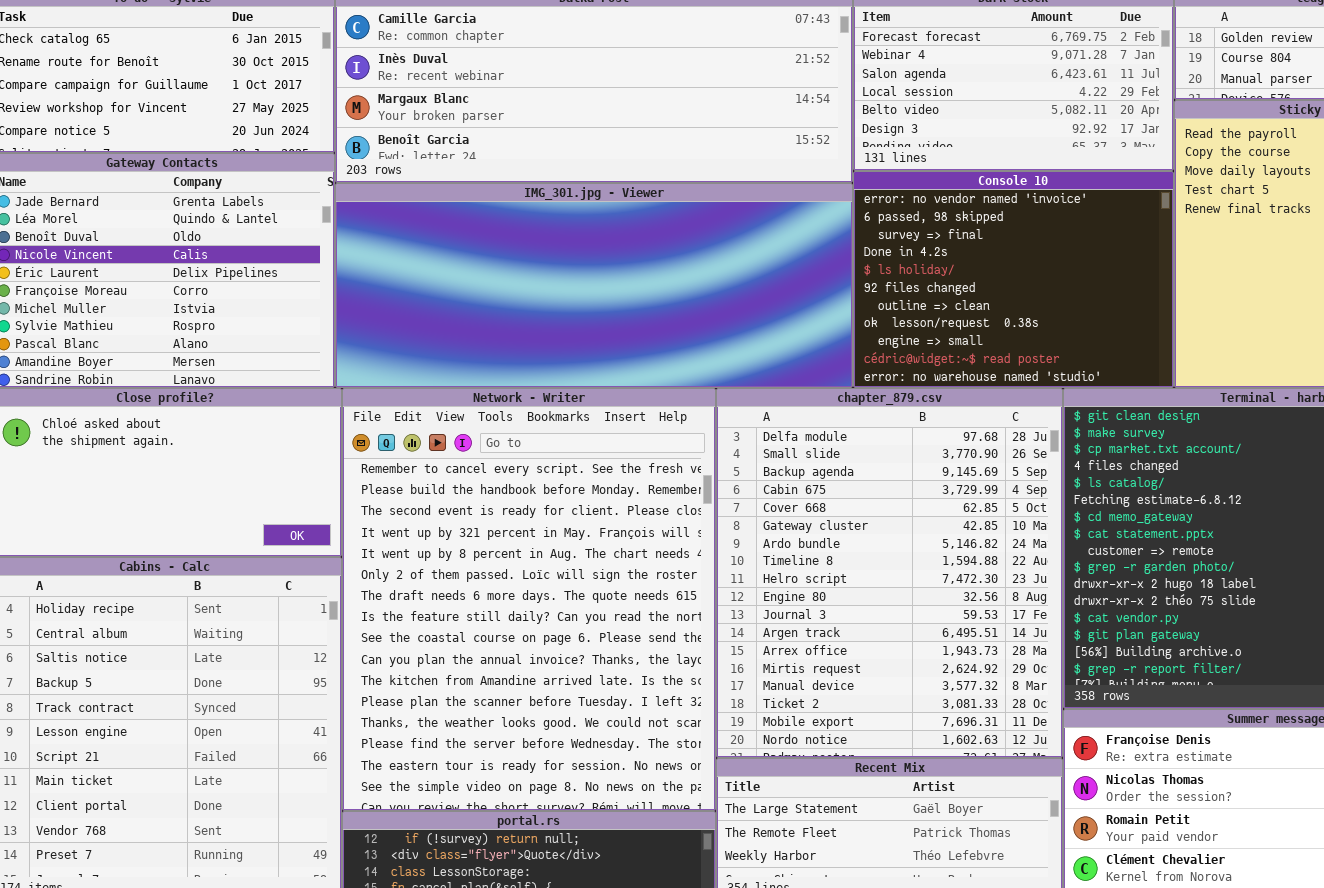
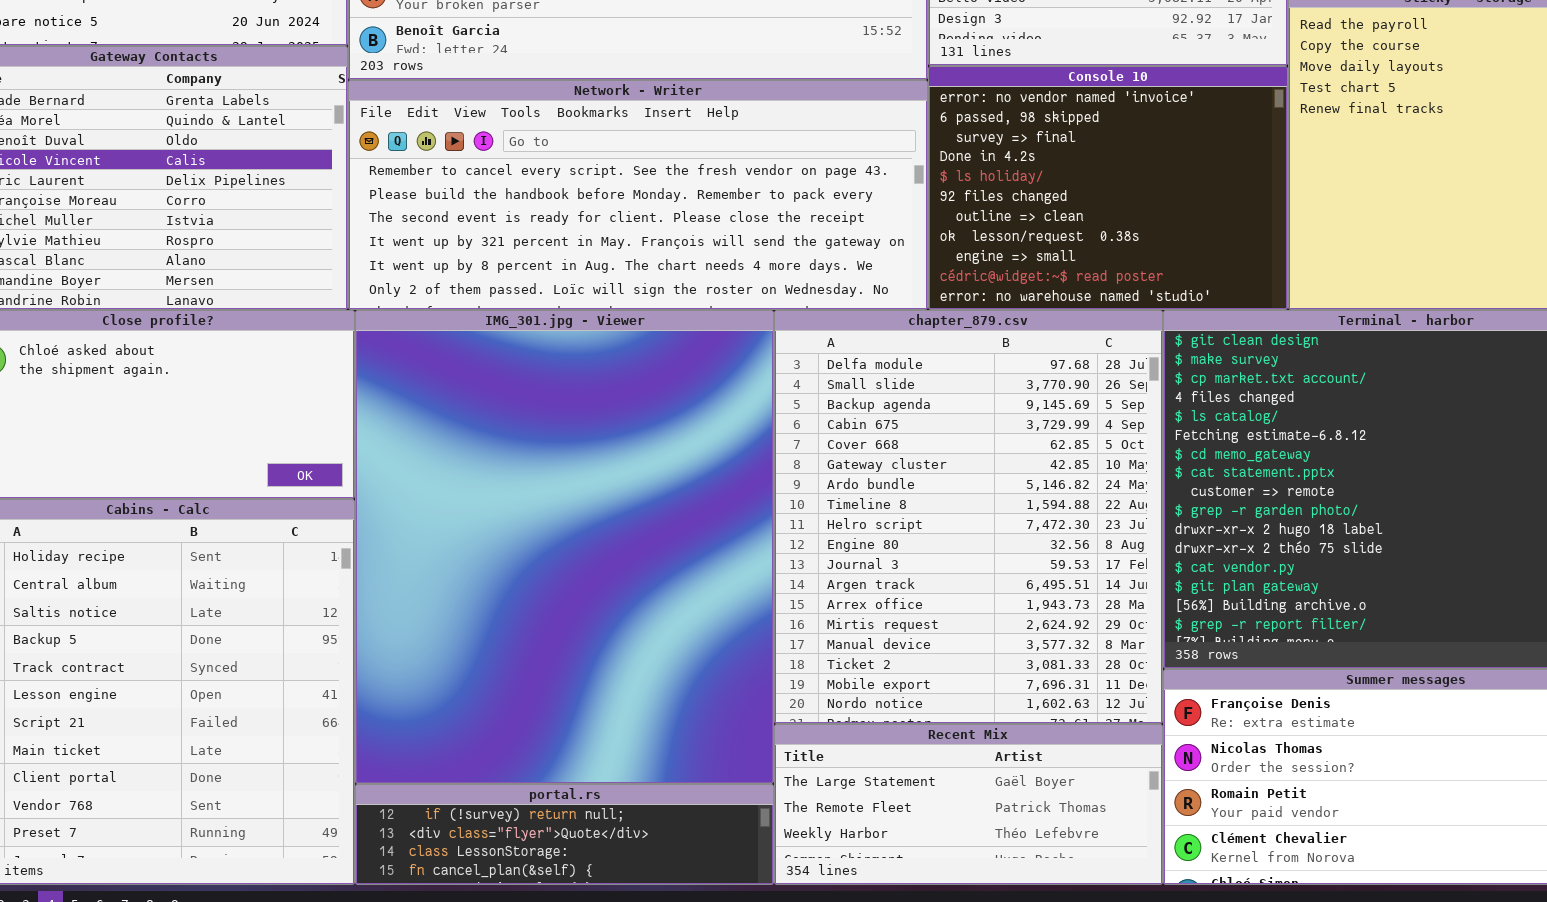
IMG_301.jpg - Viewer: [335,183,853,388] -> [355,310,774,784], moved, resized
Network - Writer: [342,388,716,811] -> [348,80,928,310], moved, resized

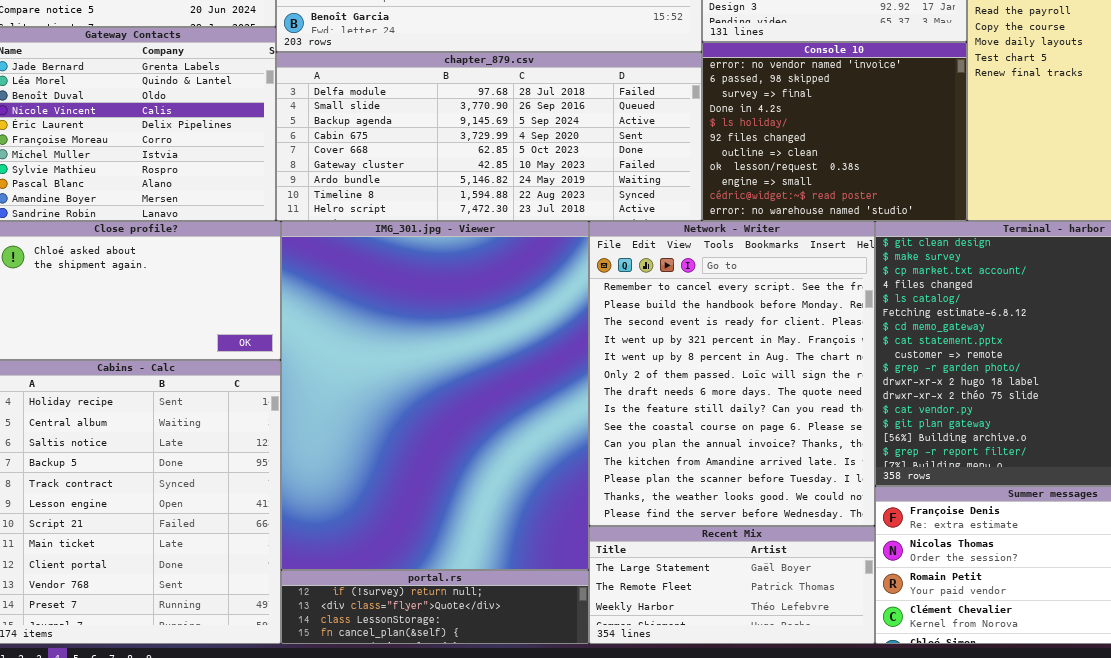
Network - Writer: [348,80,928,310] -> [589,221,875,526], moved, resized
chapter_879.csv: [774,310,1163,724] -> [276,52,702,221], moved, resized

